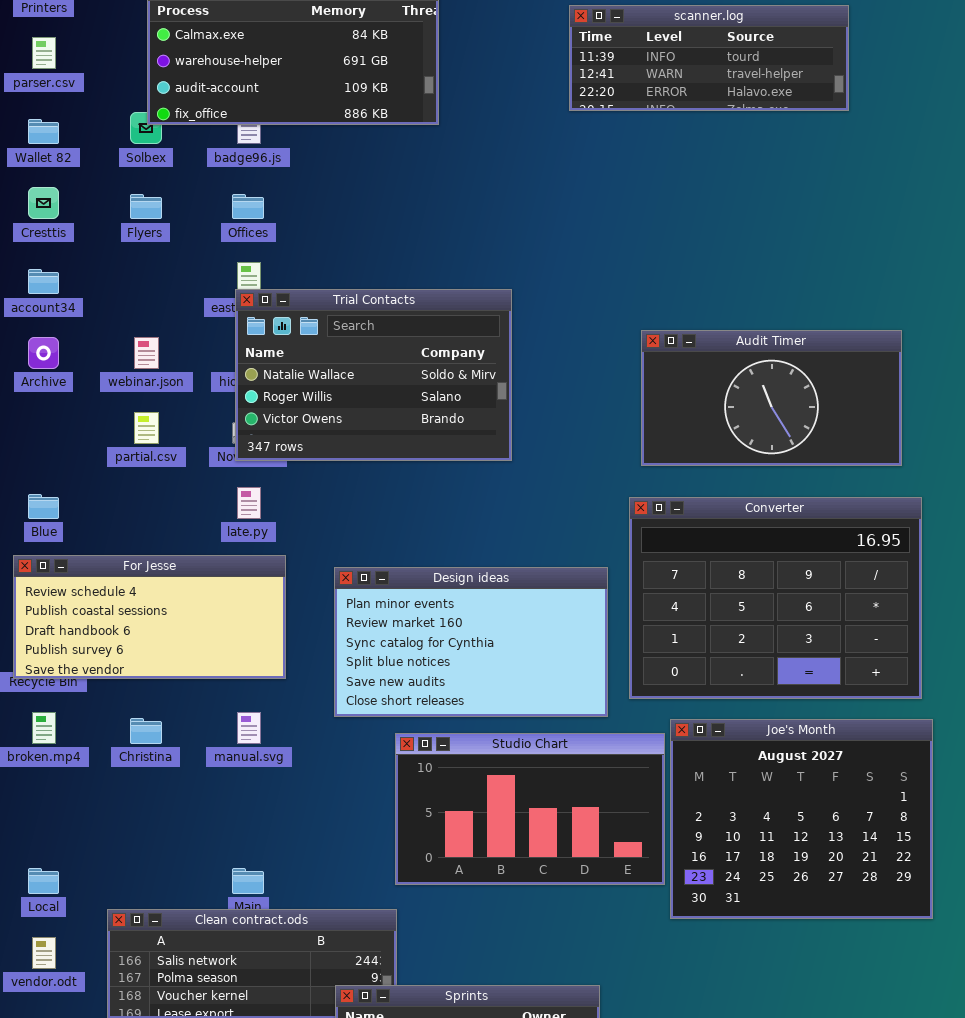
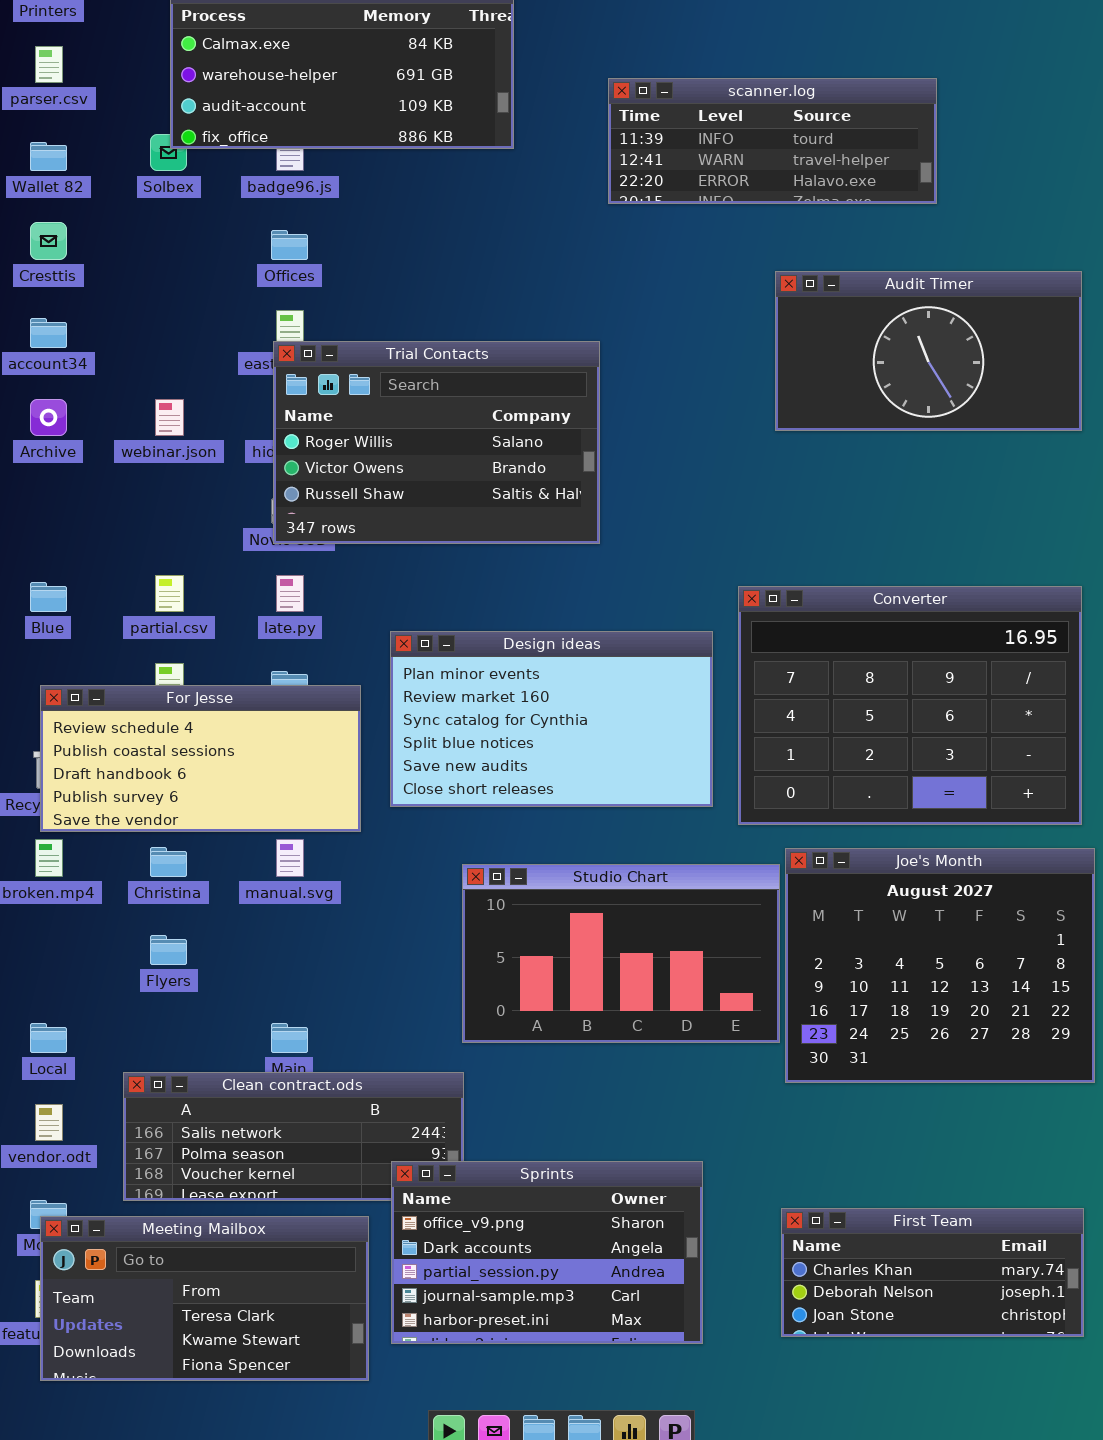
scanner.log: [569,5,849,111] -> [608,78,937,204], moved
Flyers: [130,194,162,219] -> [150,935,187,965], moved
Trial Contacts: [235,289,512,461] -> [273,341,600,544], scrolled down 1 row
Audit Timer: [641,330,902,466] -> [775,271,1082,431], moved
partial.csv: [134,412,159,444] -> [155,575,184,612], moved
For Jesse: [13,555,286,679] -> [40,685,361,832], moved
Design ideas: [334,567,608,717] -> [390,631,713,807], moved

